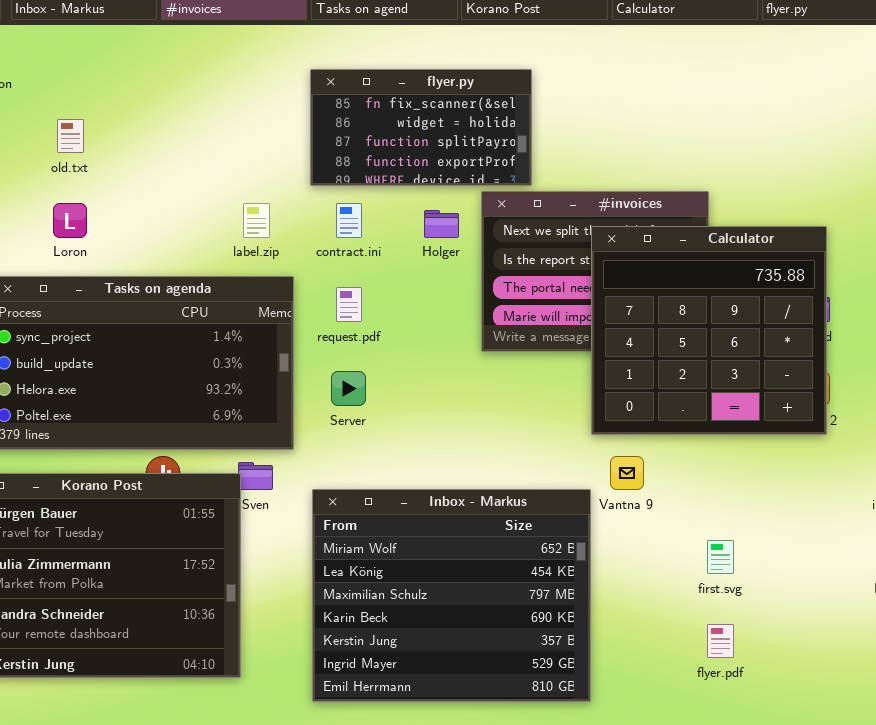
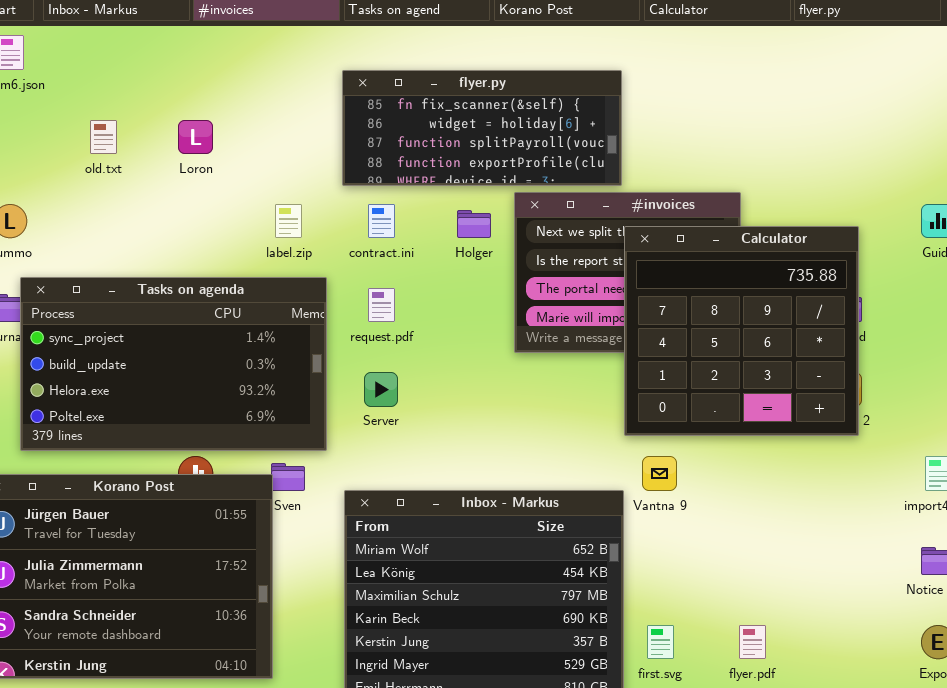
flyer.py: [310,69,532,186] -> [342,70,622,186], resized
Loron: [53,203,87,238] -> [178,120,213,154], moved
first.svg: [707,540,734,574] -> [647,625,674,659], moved

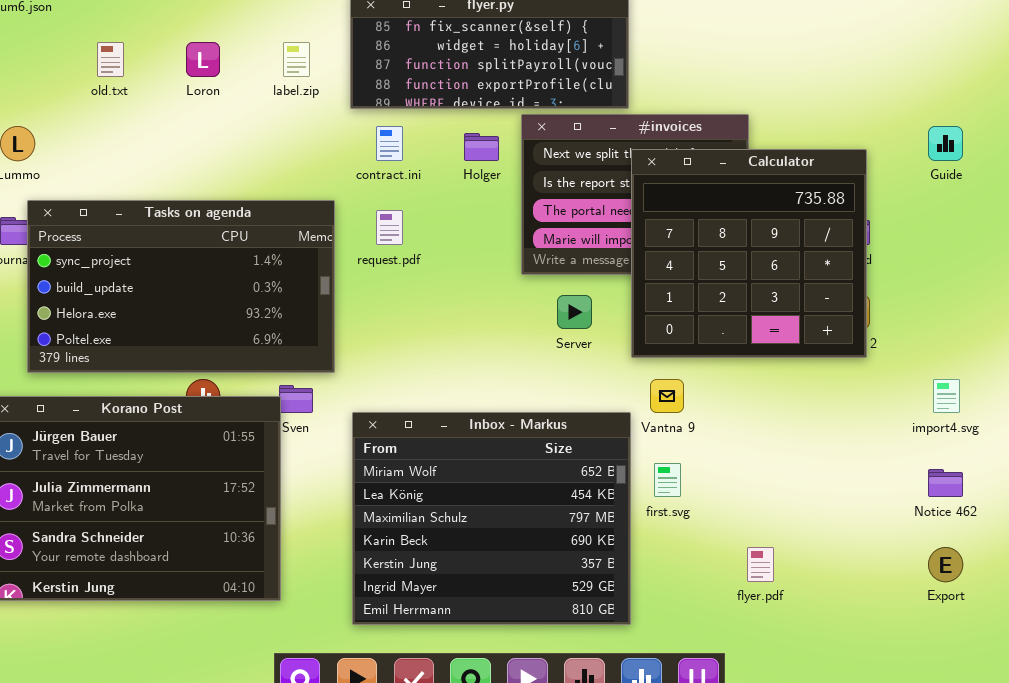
label.zip: [275,204,302,238] -> [283,42,310,77], moved
Server: [364,372,398,407] -> [557,295,592,329], moved
first.svg: [647,625,674,659] -> [654,463,681,497], moved

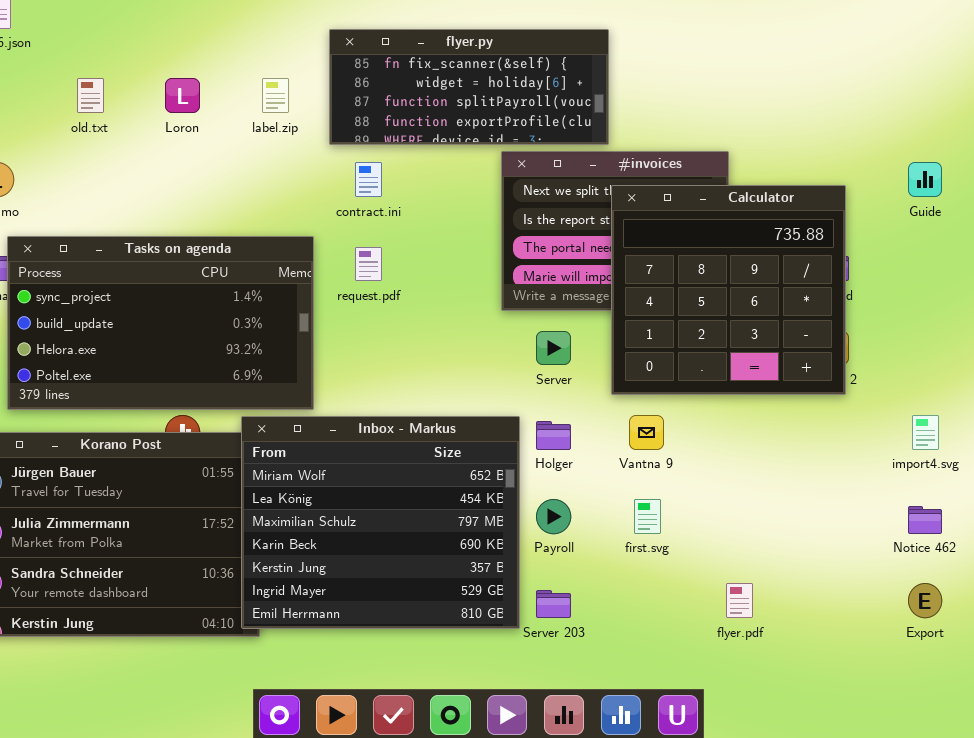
Holger: [464,133,499,161] -> [536,421,571,450], moved
Inbox - Markus: [352,412,631,625] -> [241,416,520,629], moved

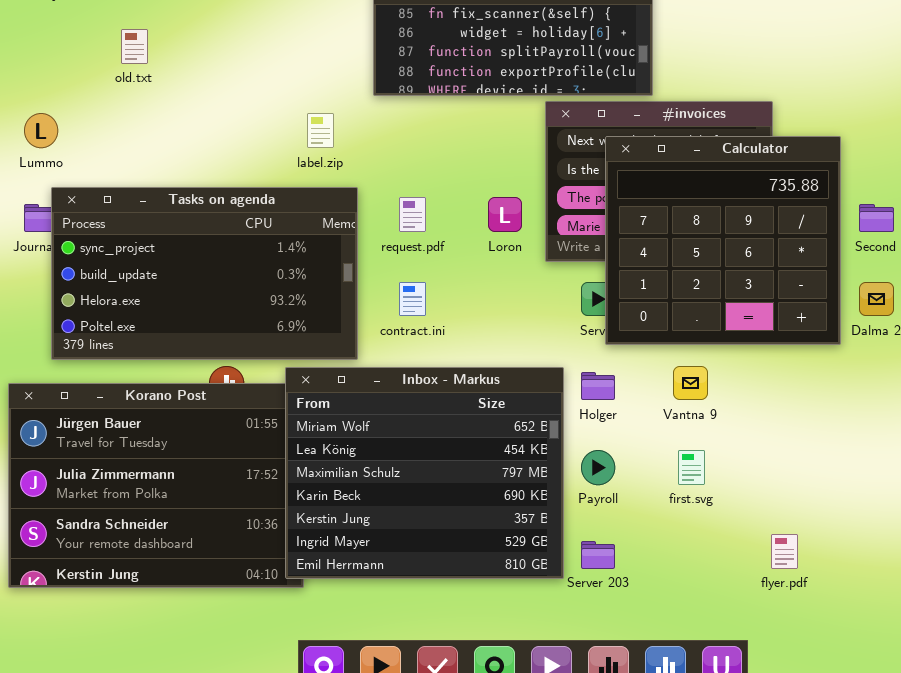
Loron: [165,78,200,113] -> [488,197,522,232], moved
label.zip: [262,78,289,113] -> [307,113,334,148], moved
contract.ini: [355,162,382,197] -> [399,282,426,316], moved
Calculator: [611,185,846,395] -> [605,136,841,345], moved

